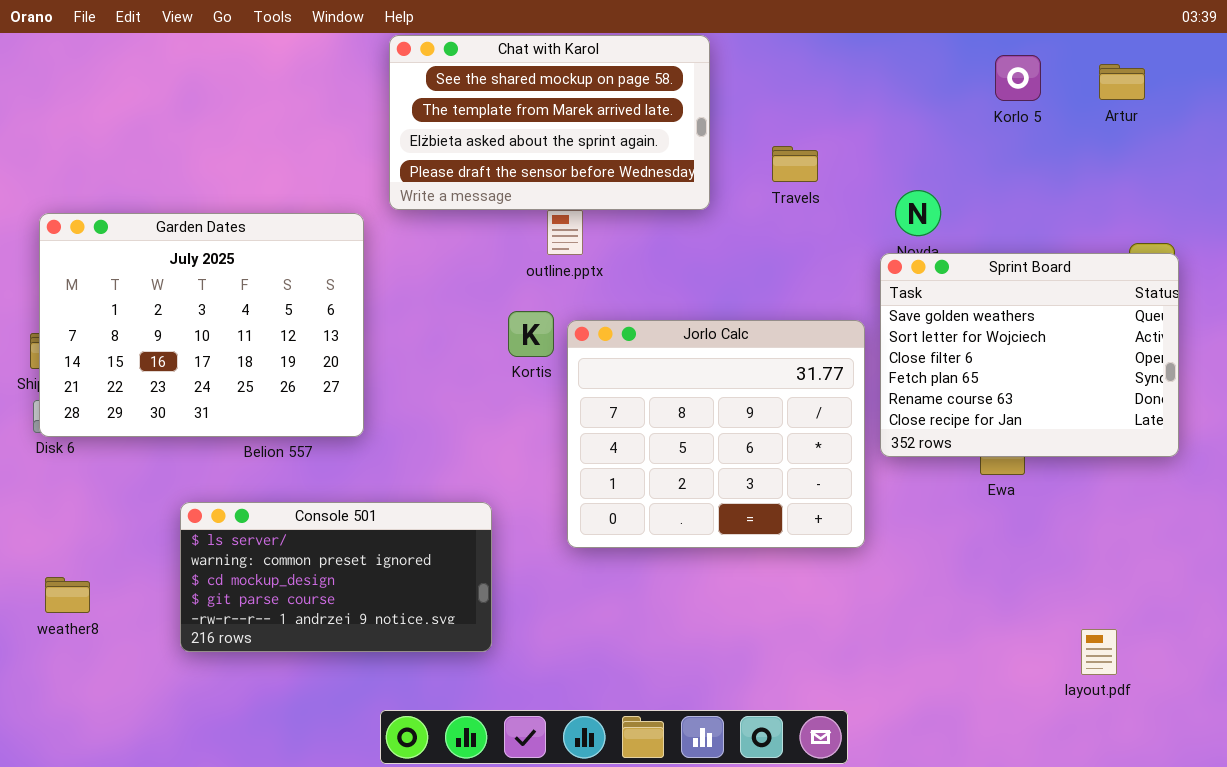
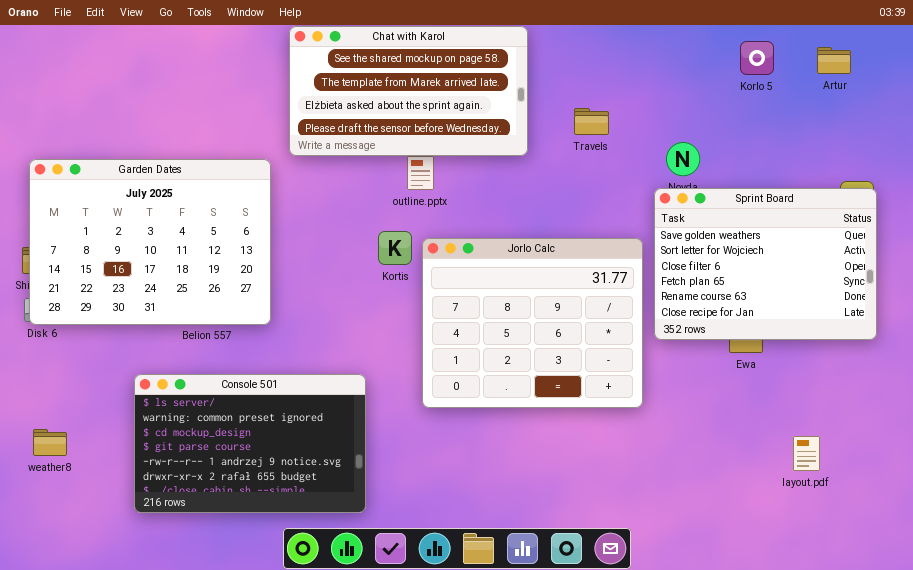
Console 501: [180,502,492,652] -> [134,374,366,513], resized
layout.pdf: [1081,629,1117,675] -> [793,436,820,471], moved

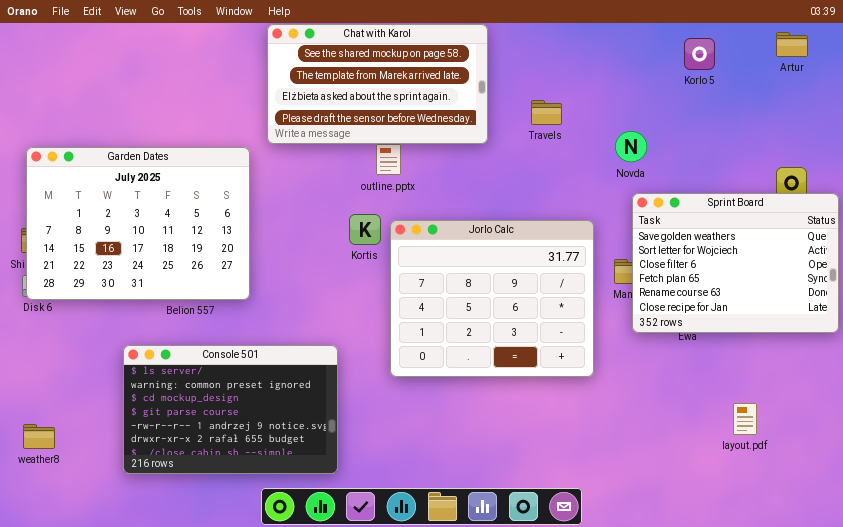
Artur: [817,47,851,74] -> [776,32,808,57], moved
Sprint Board: [654,188,877,340] -> [632,193,839,333], moved
weather8: [33,429,67,456] -> [23,424,55,449], moved

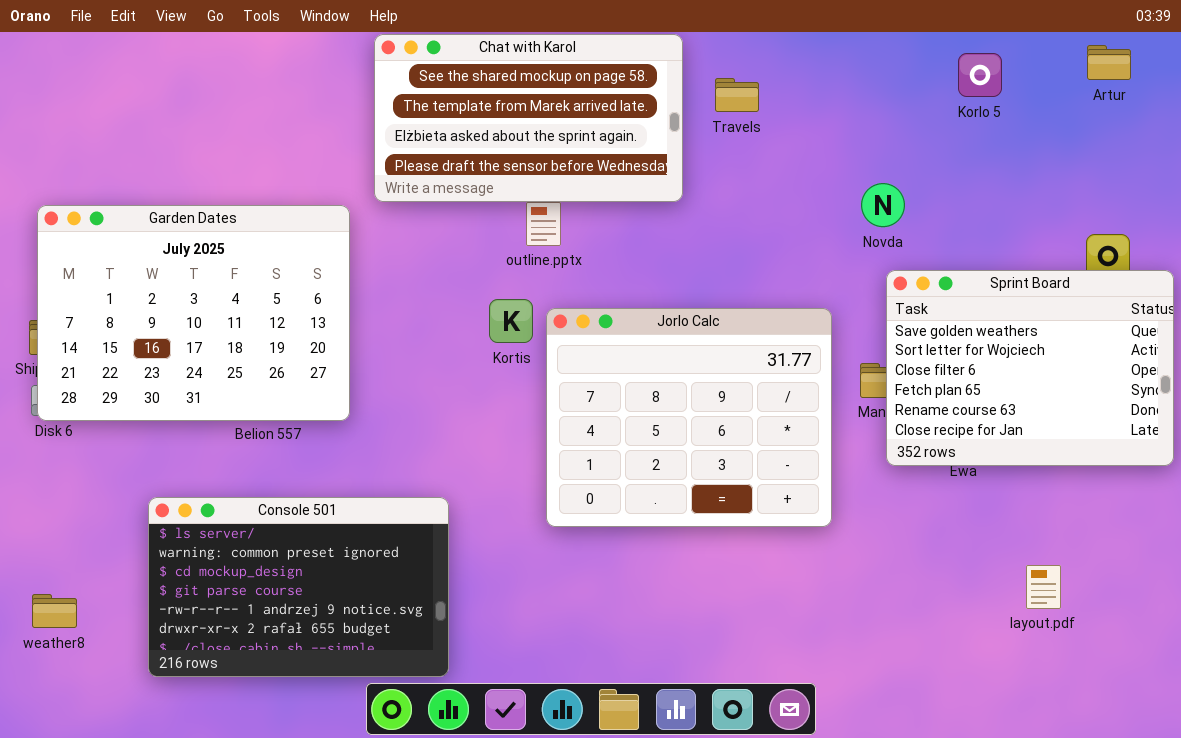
Travels: [531,100,562,125] -> [715,78,759,112], moved
Console 501: [123,345,338,474] -> [148,497,449,677], moved

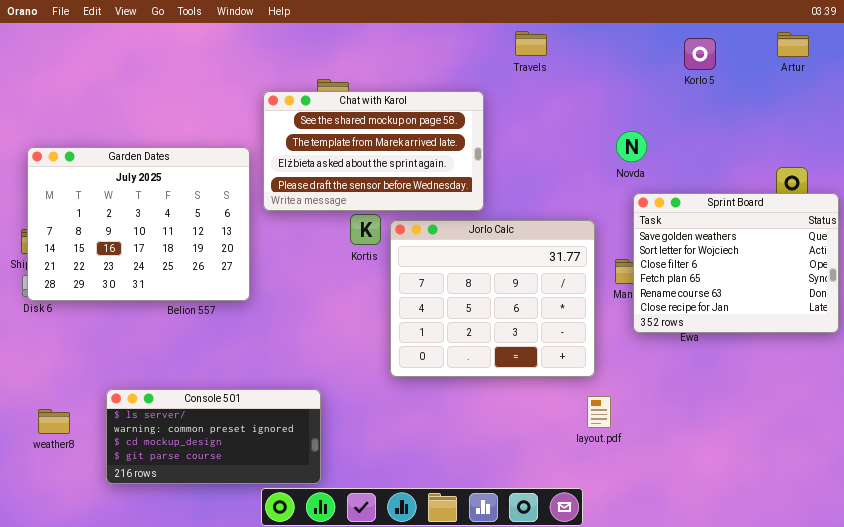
Chat with Karol: [374,34,683,202] -> [263,91,484,211], moved
Travels: [715,78,759,112] -> [515,31,547,56], moved
Console 501: [148,497,449,677] -> [106,389,321,484], resized
layout.pdf: [1026,565,1061,609] -> [587,396,611,428], moved
weather8: [32,594,77,628] -> [38,409,70,434], moved

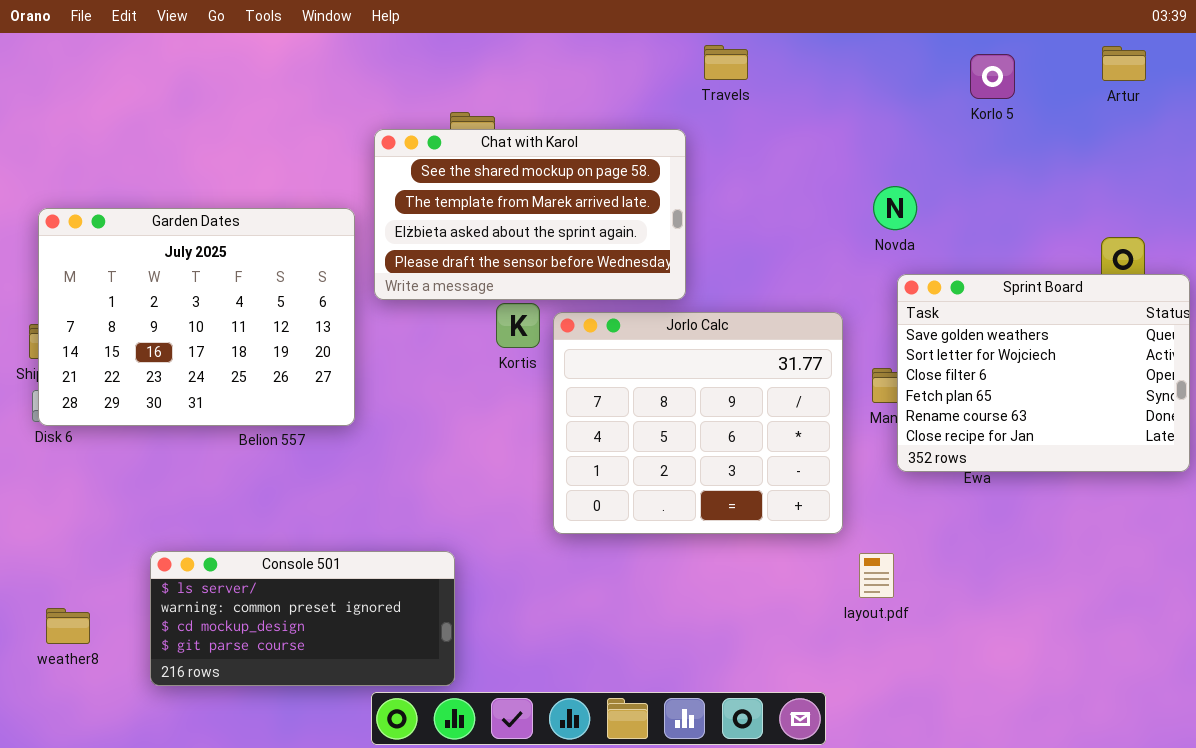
Travels: [515,31,547,56] -> [704,45,748,80], moved
layout.pdf: [587,396,611,428] -> [859,553,894,598], moved
weather8: [38,409,70,434] -> [46,608,90,644], moved

